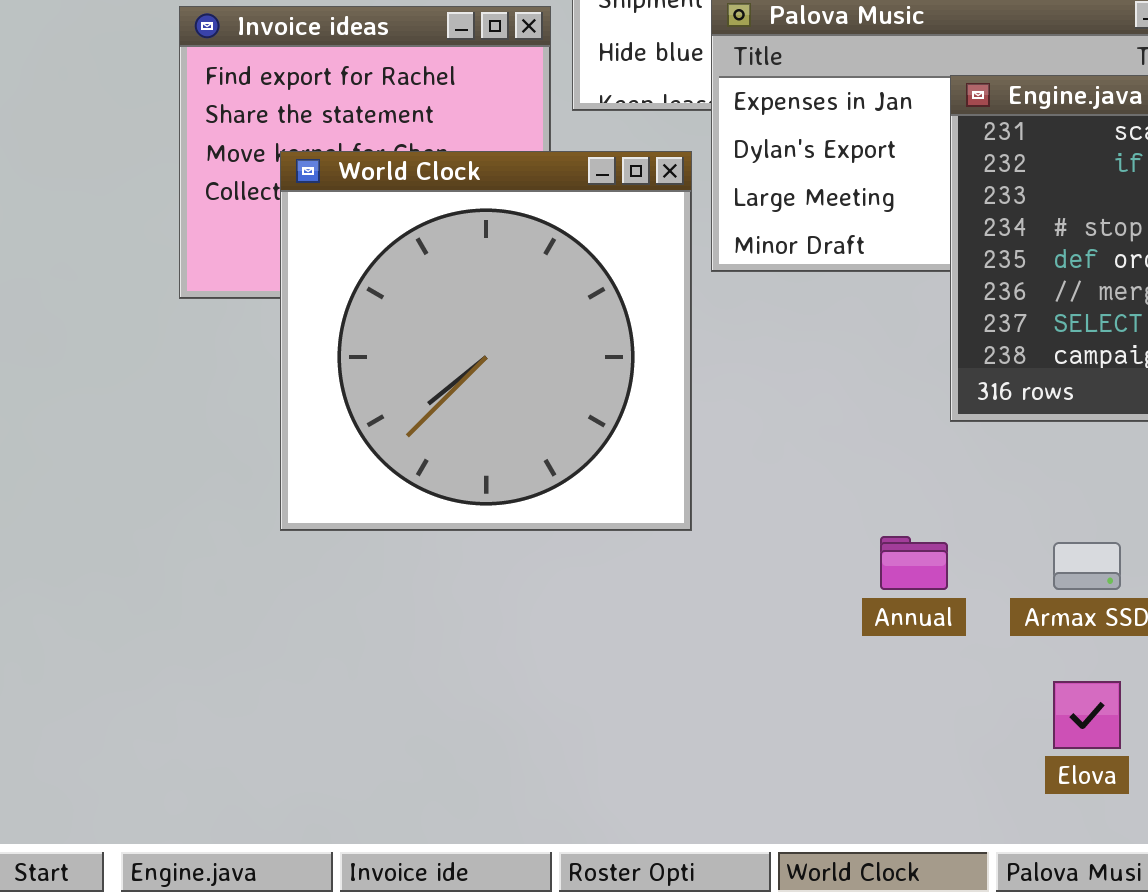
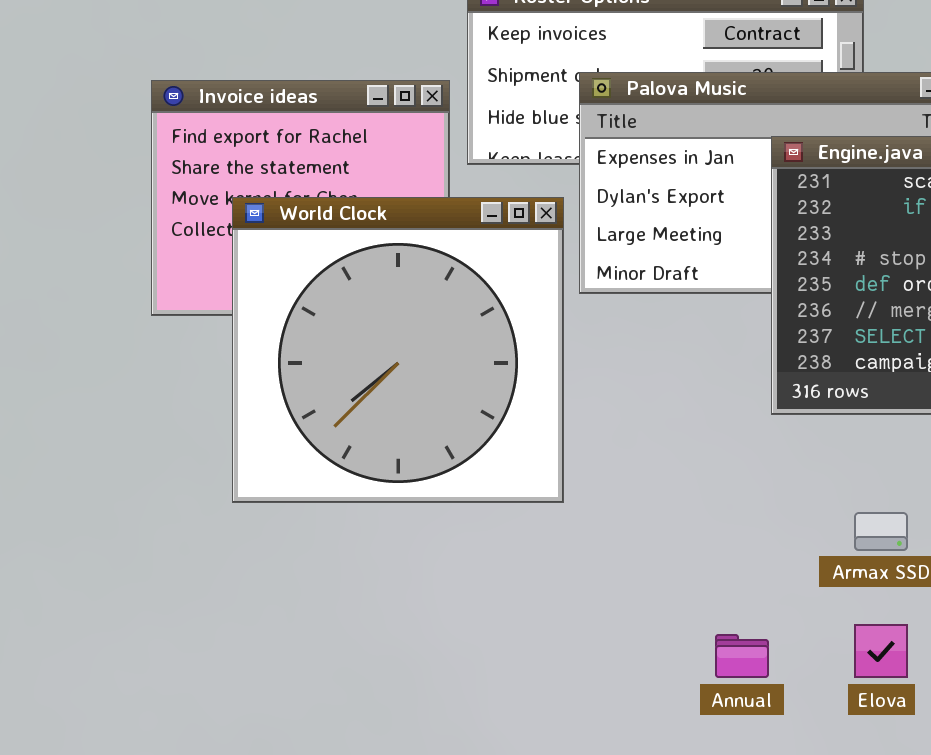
Annual: [880,536,948,590] -> [715,634,769,678], moved

